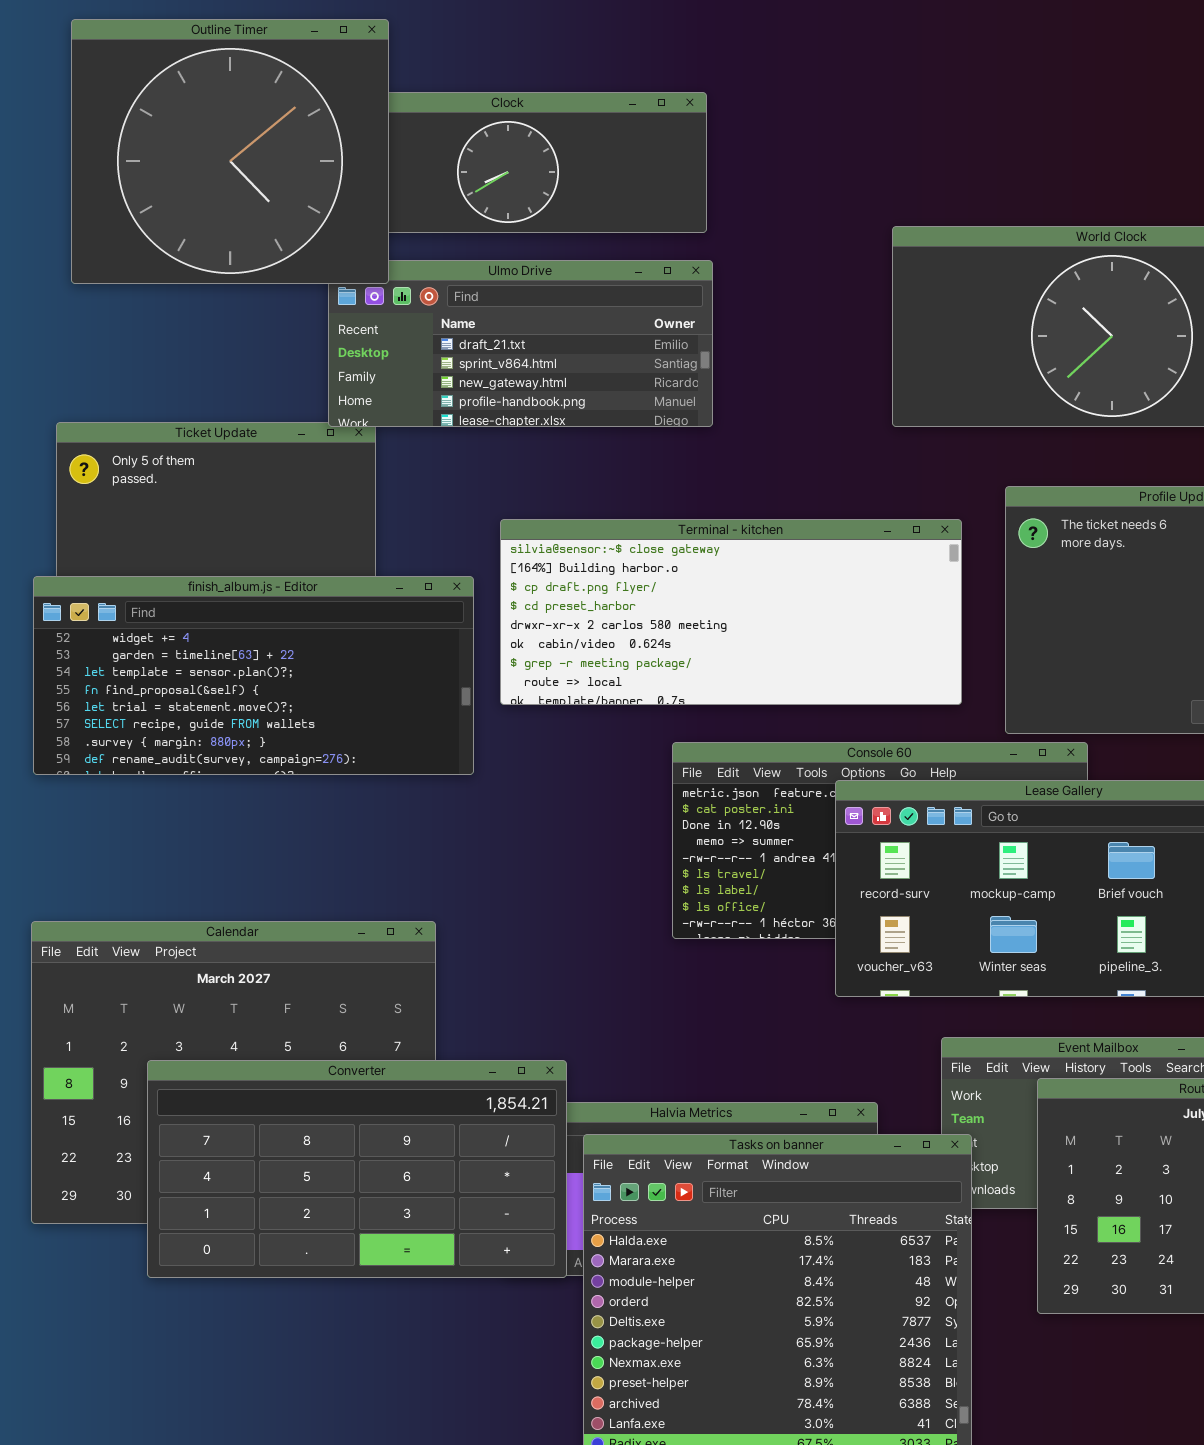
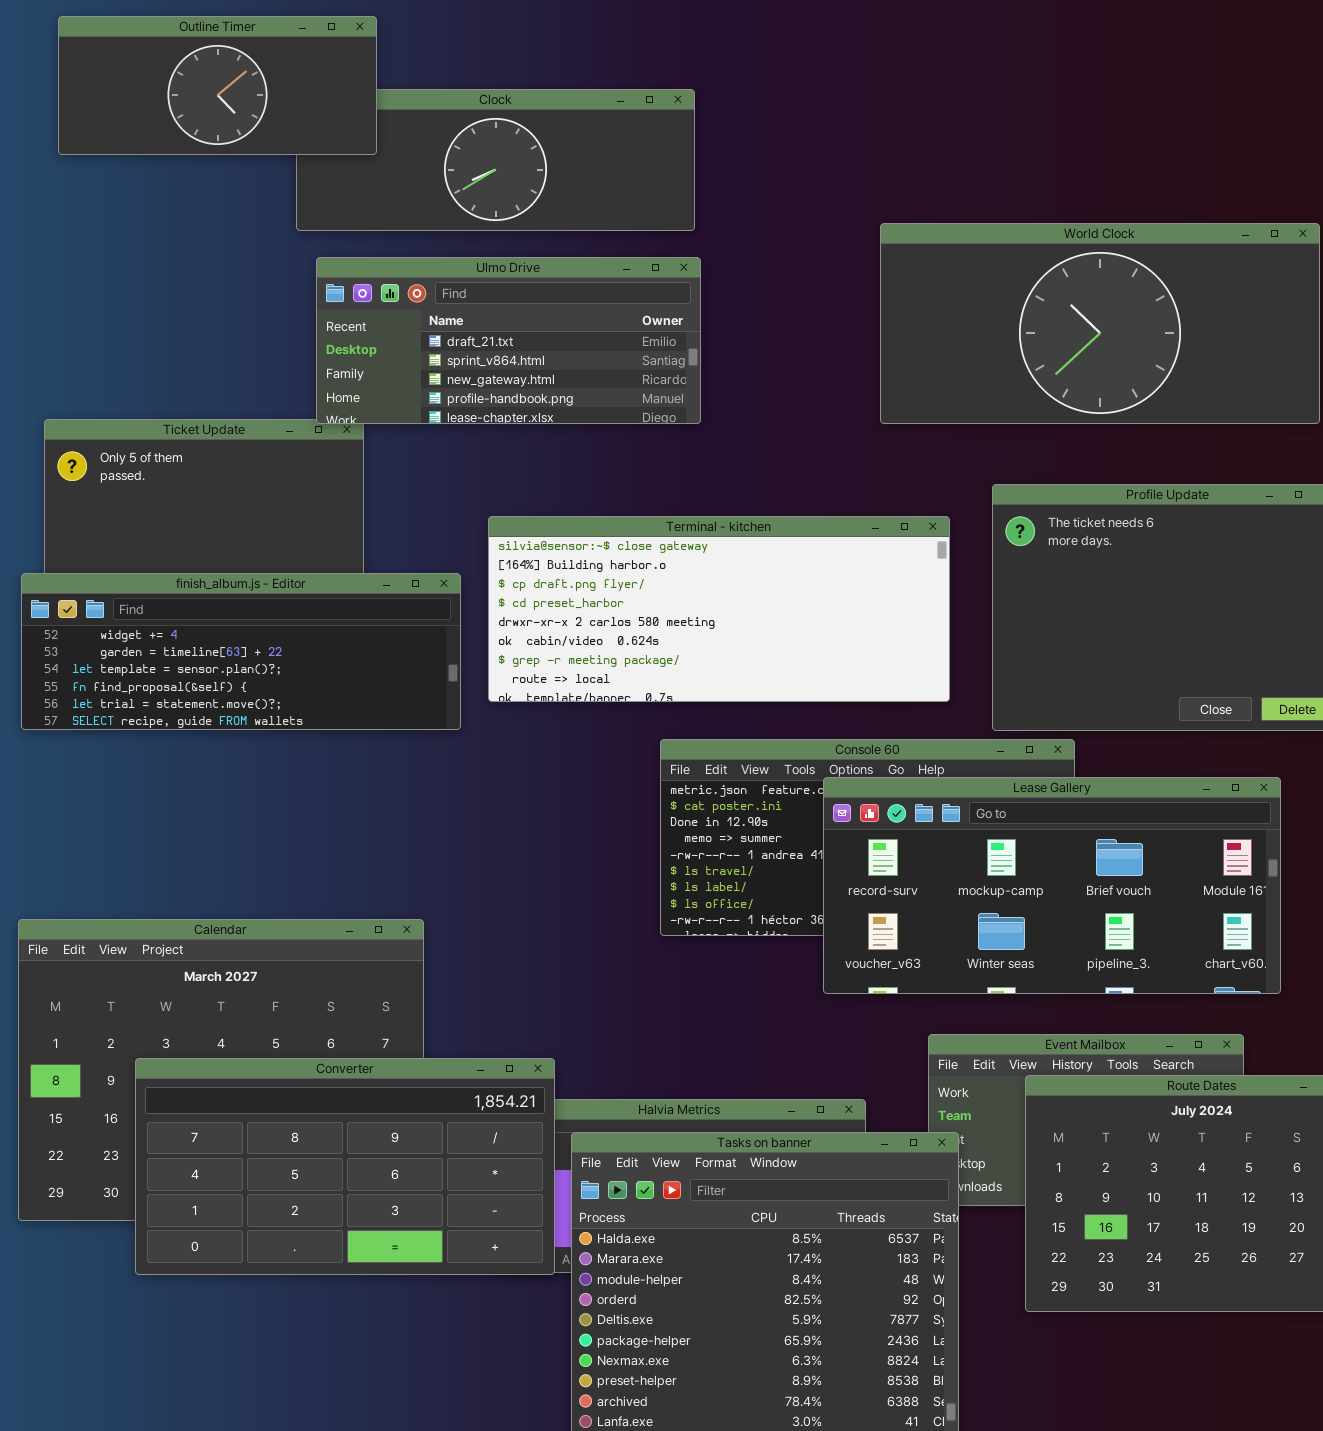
Outline Timer: [71,19,389,284] -> [58,16,377,155], resized
finish_album.js - Editor: [33,576,474,775] -> [21,573,461,730], resized

